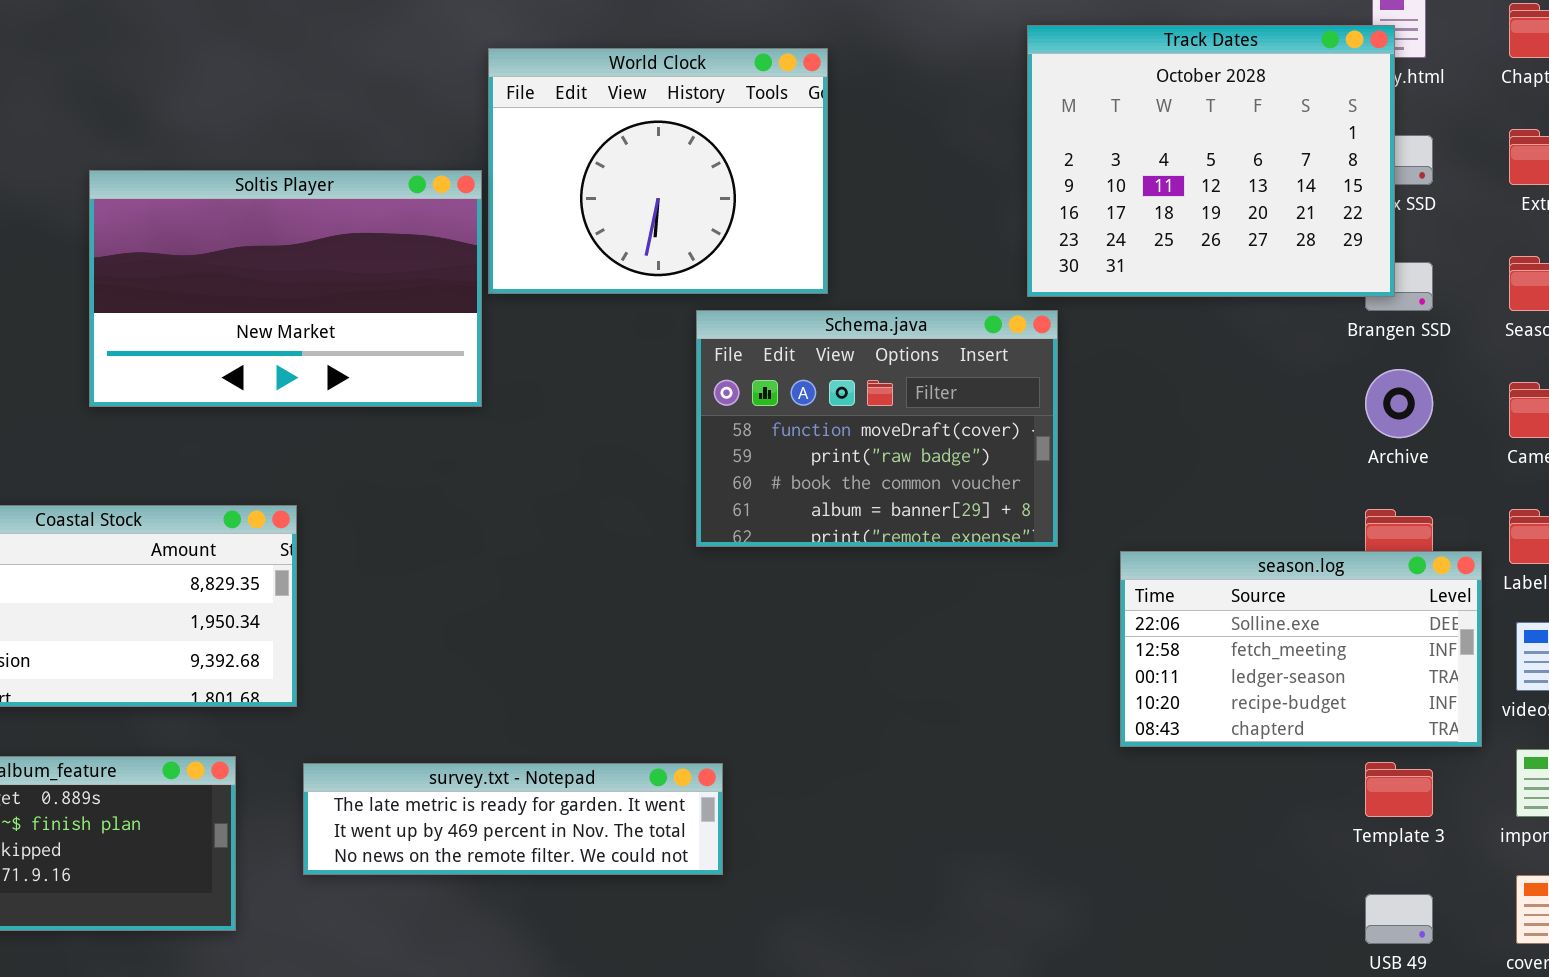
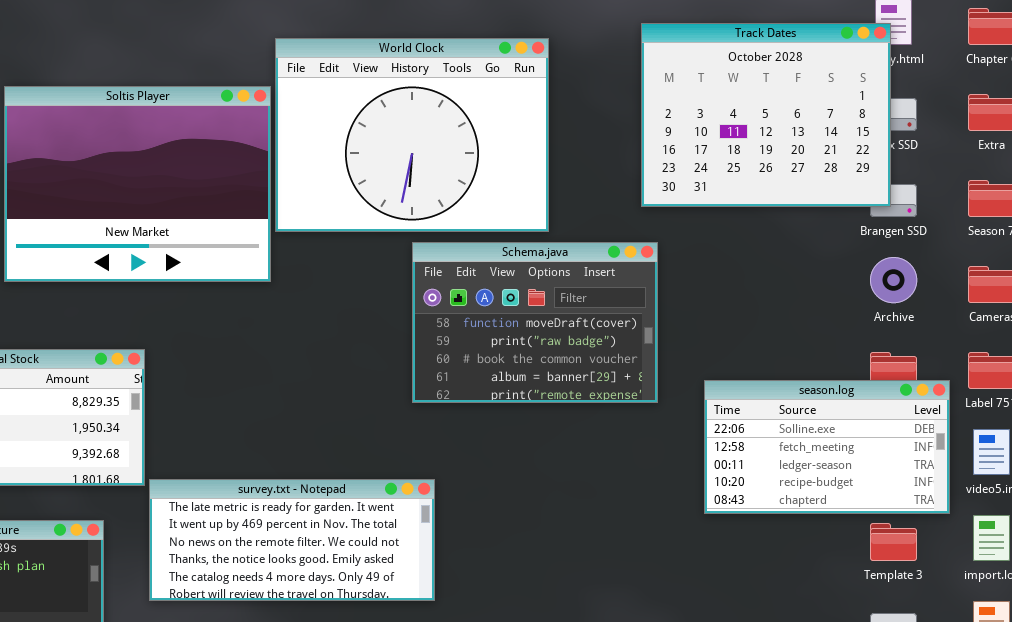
World Clock: [488,48,828,294] -> [275,38,549,232], resized
Soltis Player: [89,170,482,407] -> [4,86,271,282], resized
Schema.java: [696,310,1058,547] -> [412,242,658,403], moved
survey.txt - Notepad: [303,763,723,875] -> [149,479,435,601], resized

